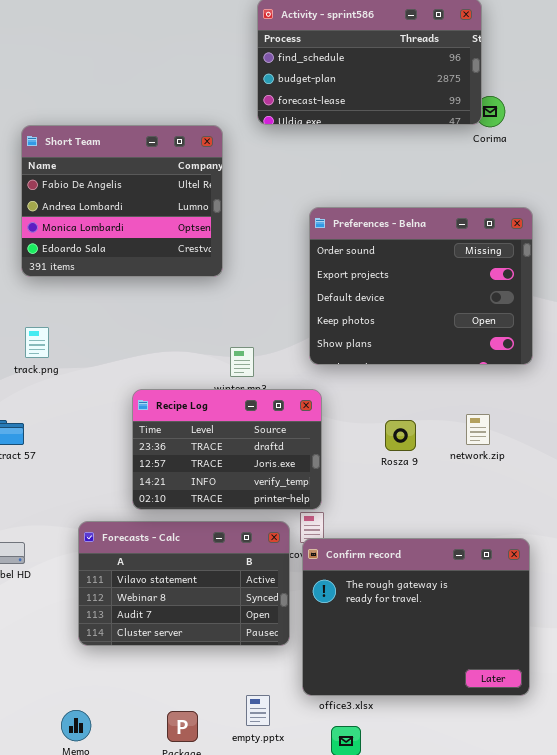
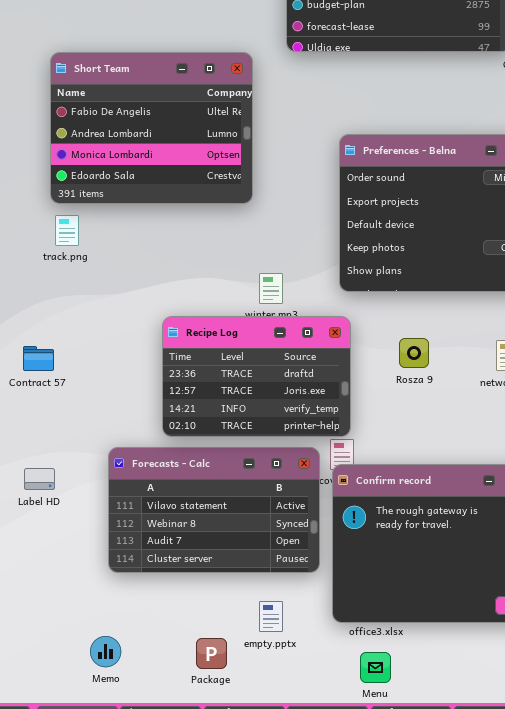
track.png: [25,327,49,358] -> [55,215,79,246], moved
Rosza 9: [385,420,416,451] -> [399,338,429,368], moved
empty.pptx: [246,695,270,726] -> [259,601,283,632], moved

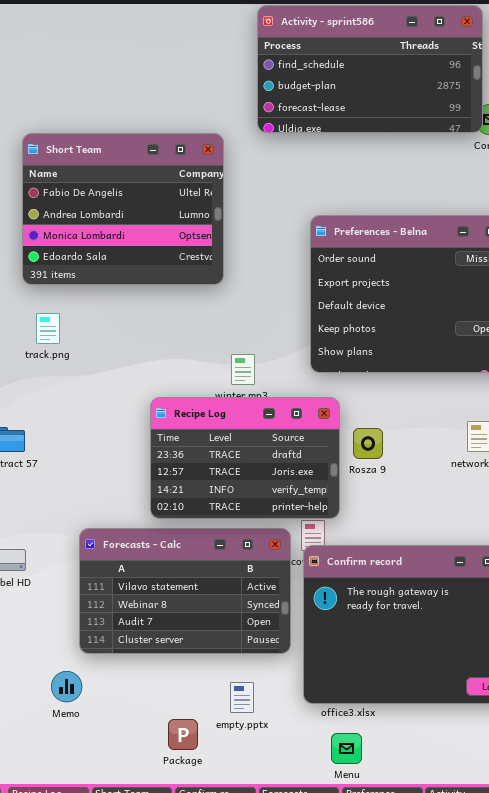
track.png: [55,215,79,246] -> [36,313,60,344], moved
Recipe Log: [162,316,351,437] -> [150,397,340,519], moved
Rosza 9: [399,338,429,368] -> [353,428,383,459], moved
Memo: [90,636,121,667] -> [51,671,82,702], moved

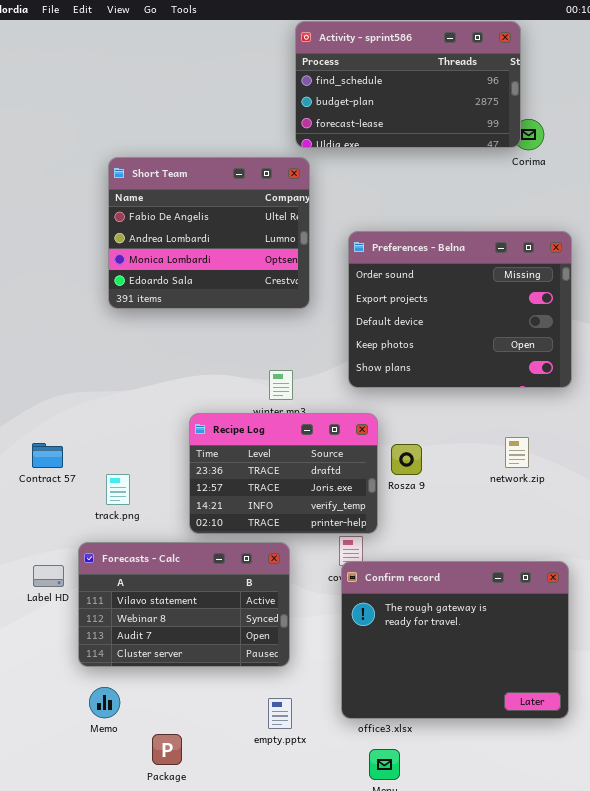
Short Team: [22,133,224,285] -> [108,157,310,309], moved
track.png: [36,313,60,344] -> [106,474,130,505], moved
Forecasts - Calc: [79,528,291,654] -> [78,542,290,667], moved
Package: [168,719,198,750] -> [152,734,182,765], moved

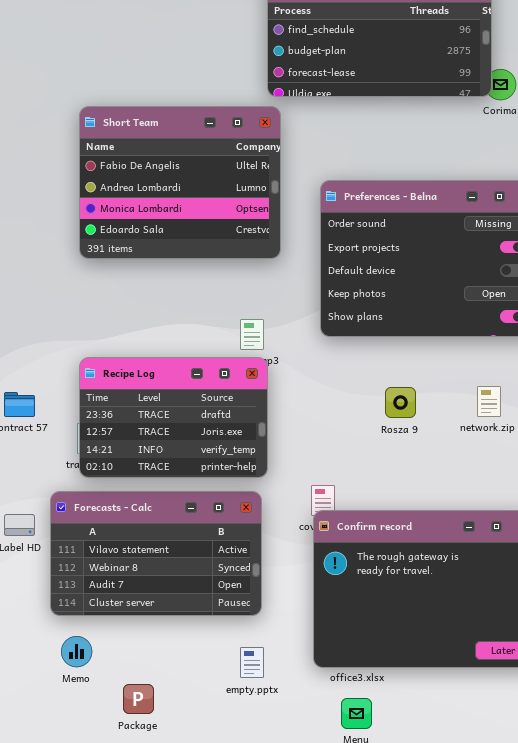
Recipe Log: [189,413,378,534] -> [79,357,268,478], moved
Rosza 9: [391,444,422,475] -> [385,387,416,418], moved

